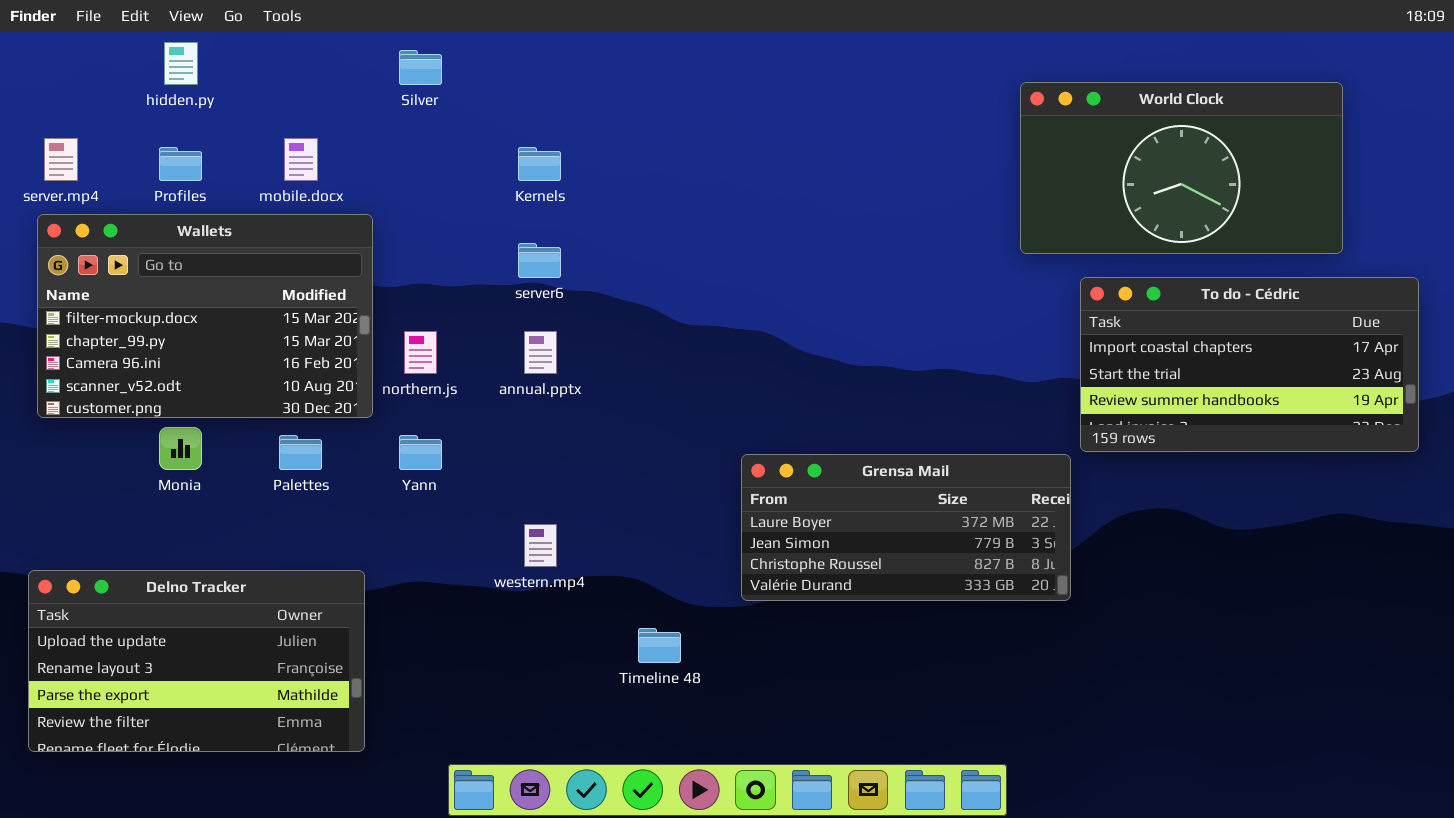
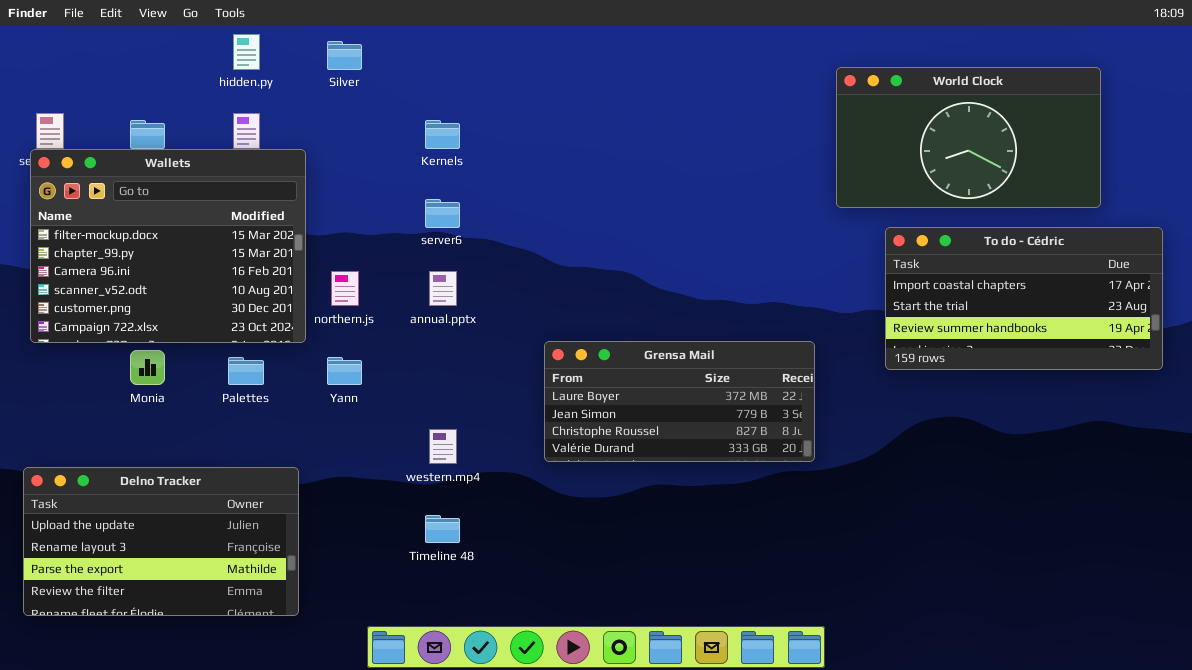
hidden.py: [164,42,198,85] -> [233,34,260,70], moved
Wallets: [37,214,373,418] -> [30,149,306,343], resized
Grensa Mail: [741,454,1071,601] -> [544,341,815,462], moved
Timeline 48: [638,628,681,663] -> [425,515,460,543], moved

